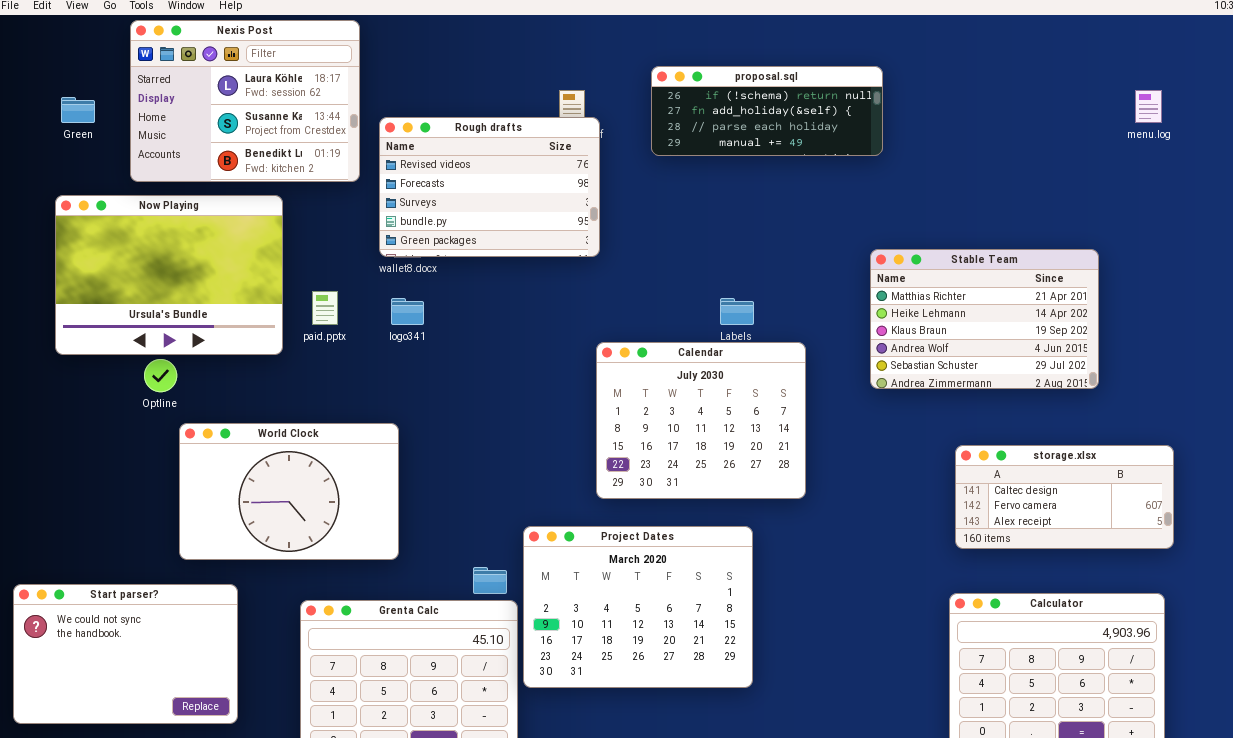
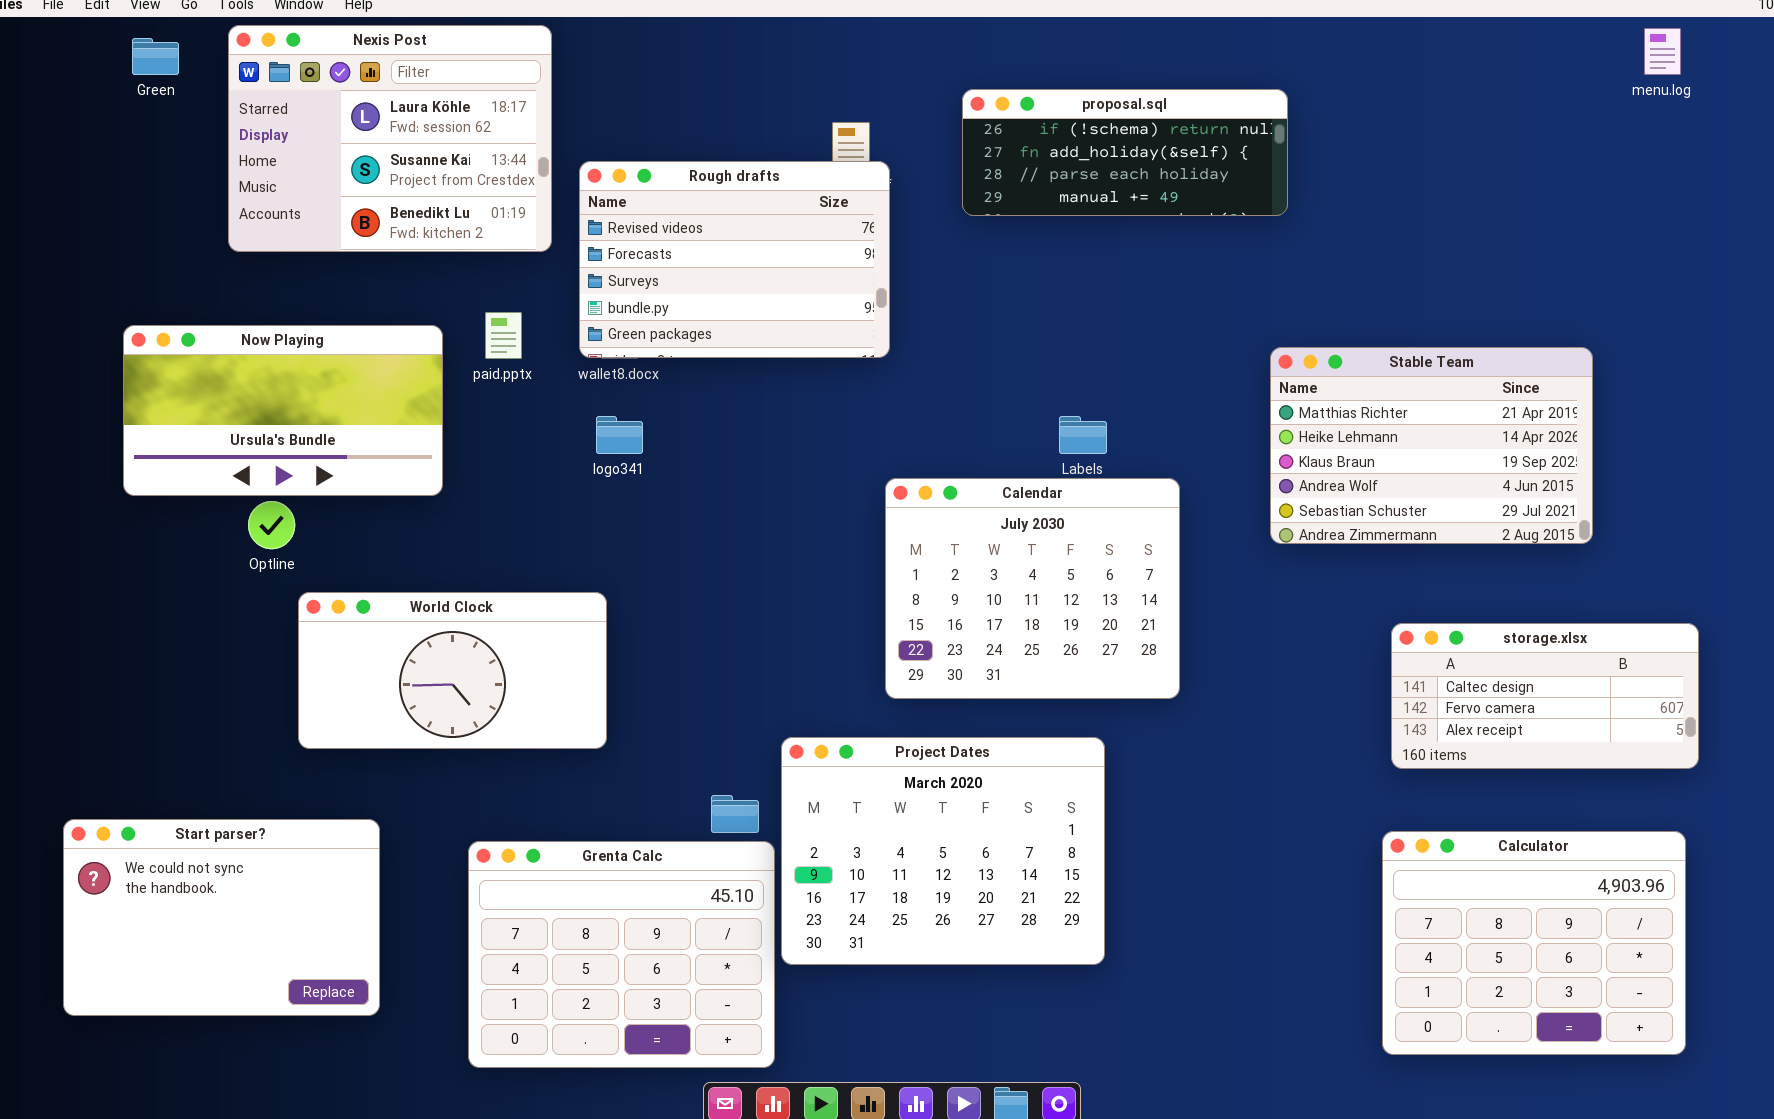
menu.log: [1135,90,1162,123] -> [1644,28,1681,75], moved
Green: [61,97,95,123] -> [132,38,179,75], moved
Now Playing: [55,195,283,355] -> [123,325,443,496], resized
paid.pptx: [312,291,338,325] -> [485,312,522,359], moved
World Clock: [179,423,399,560] -> [298,592,607,749], resized

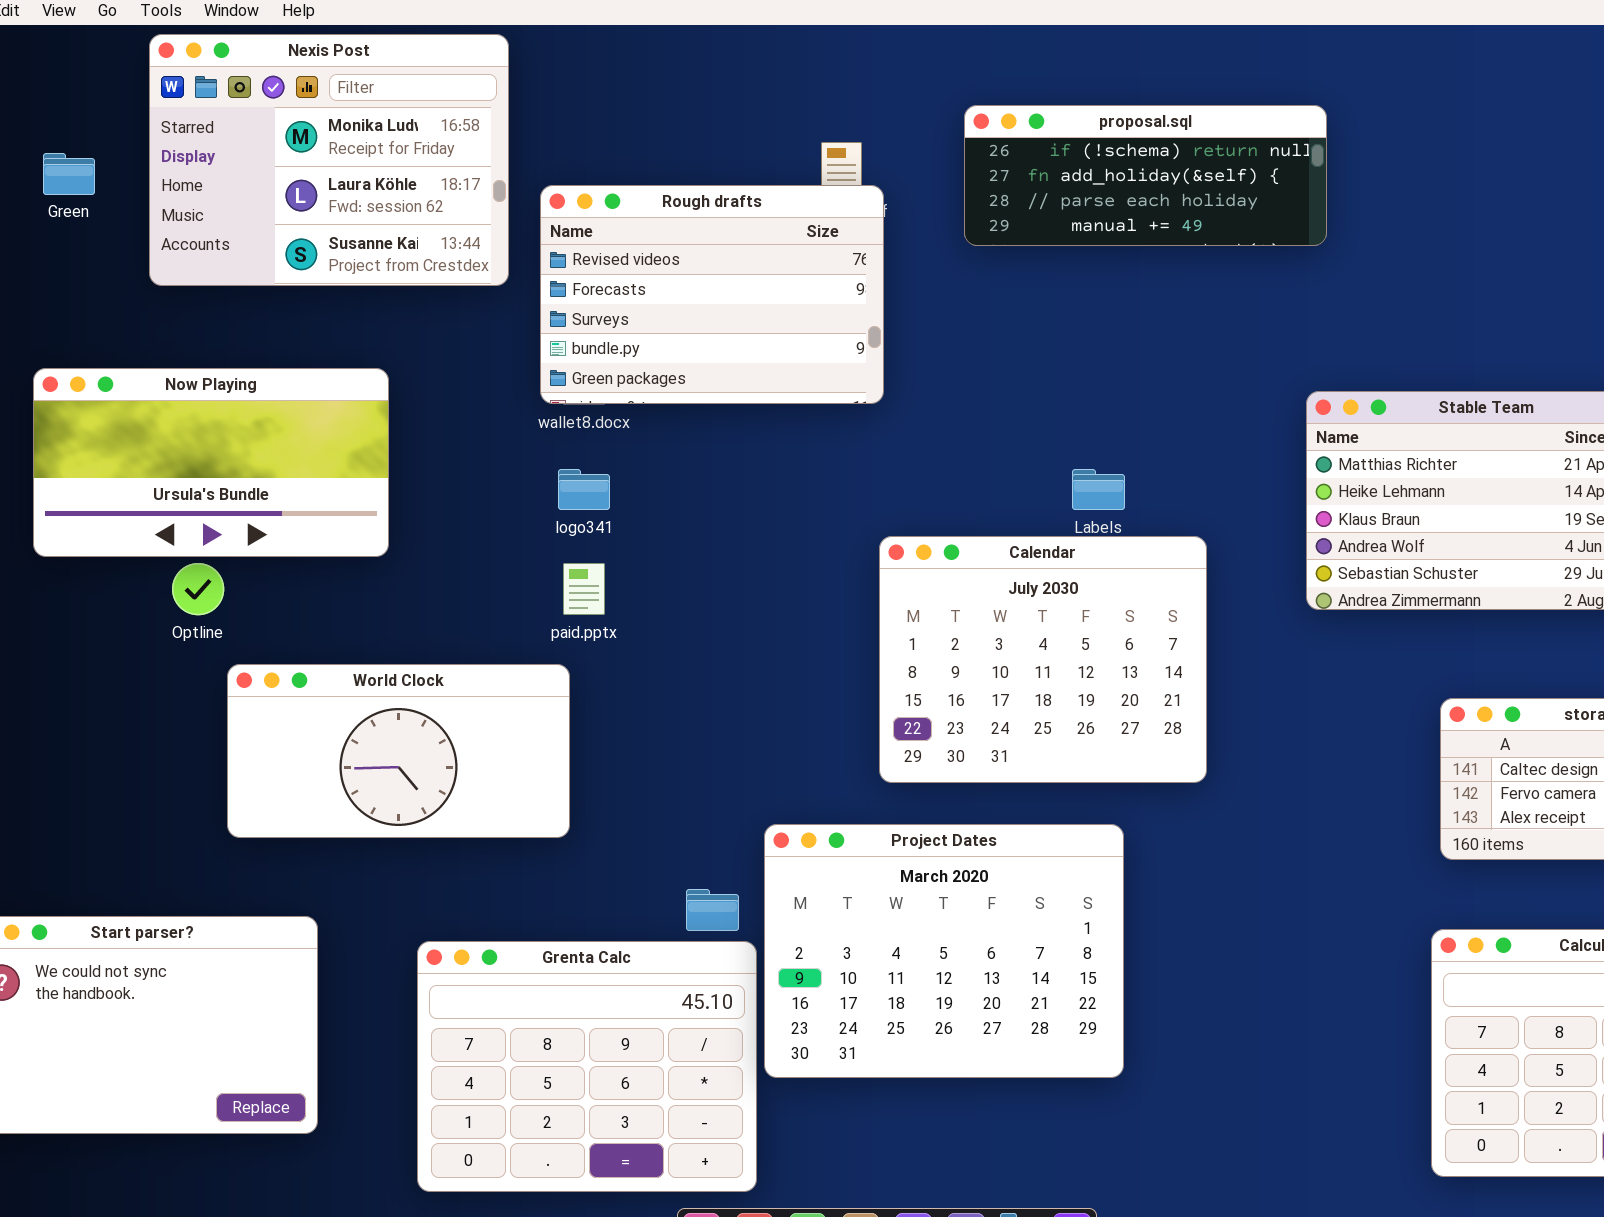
Nexis Post: [228,25,552,252] -> [149,34,509,286], scrolled up 1 row
Green: [132,38,179,75] -> [43,153,95,195], moved
paid.pptx: [485,312,522,359] -> [563,563,605,615], moved

